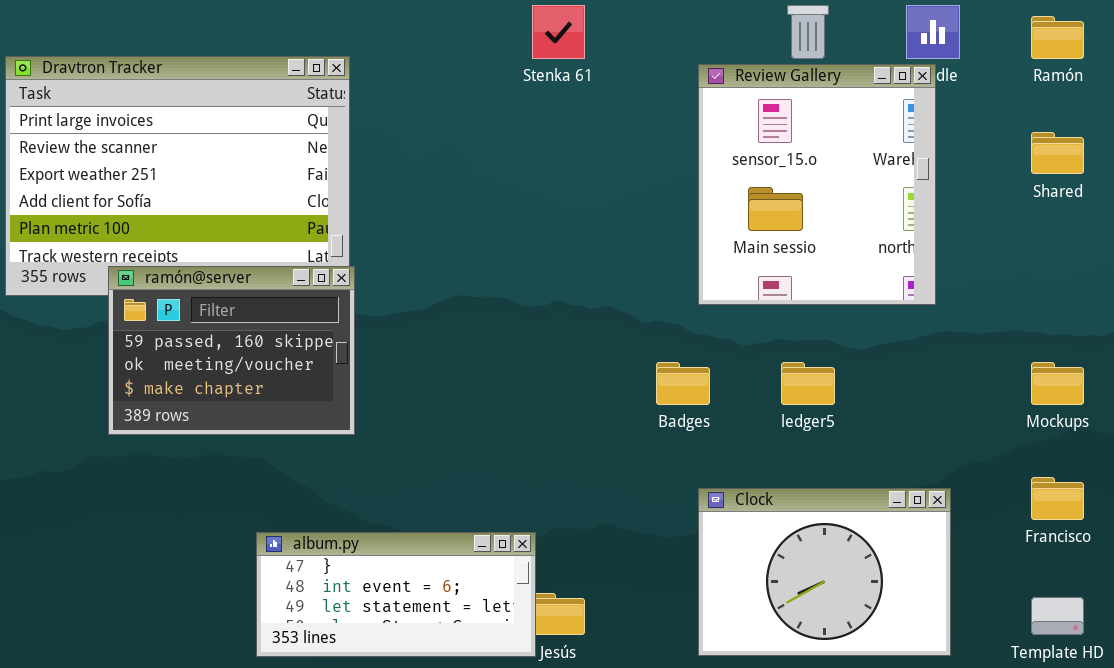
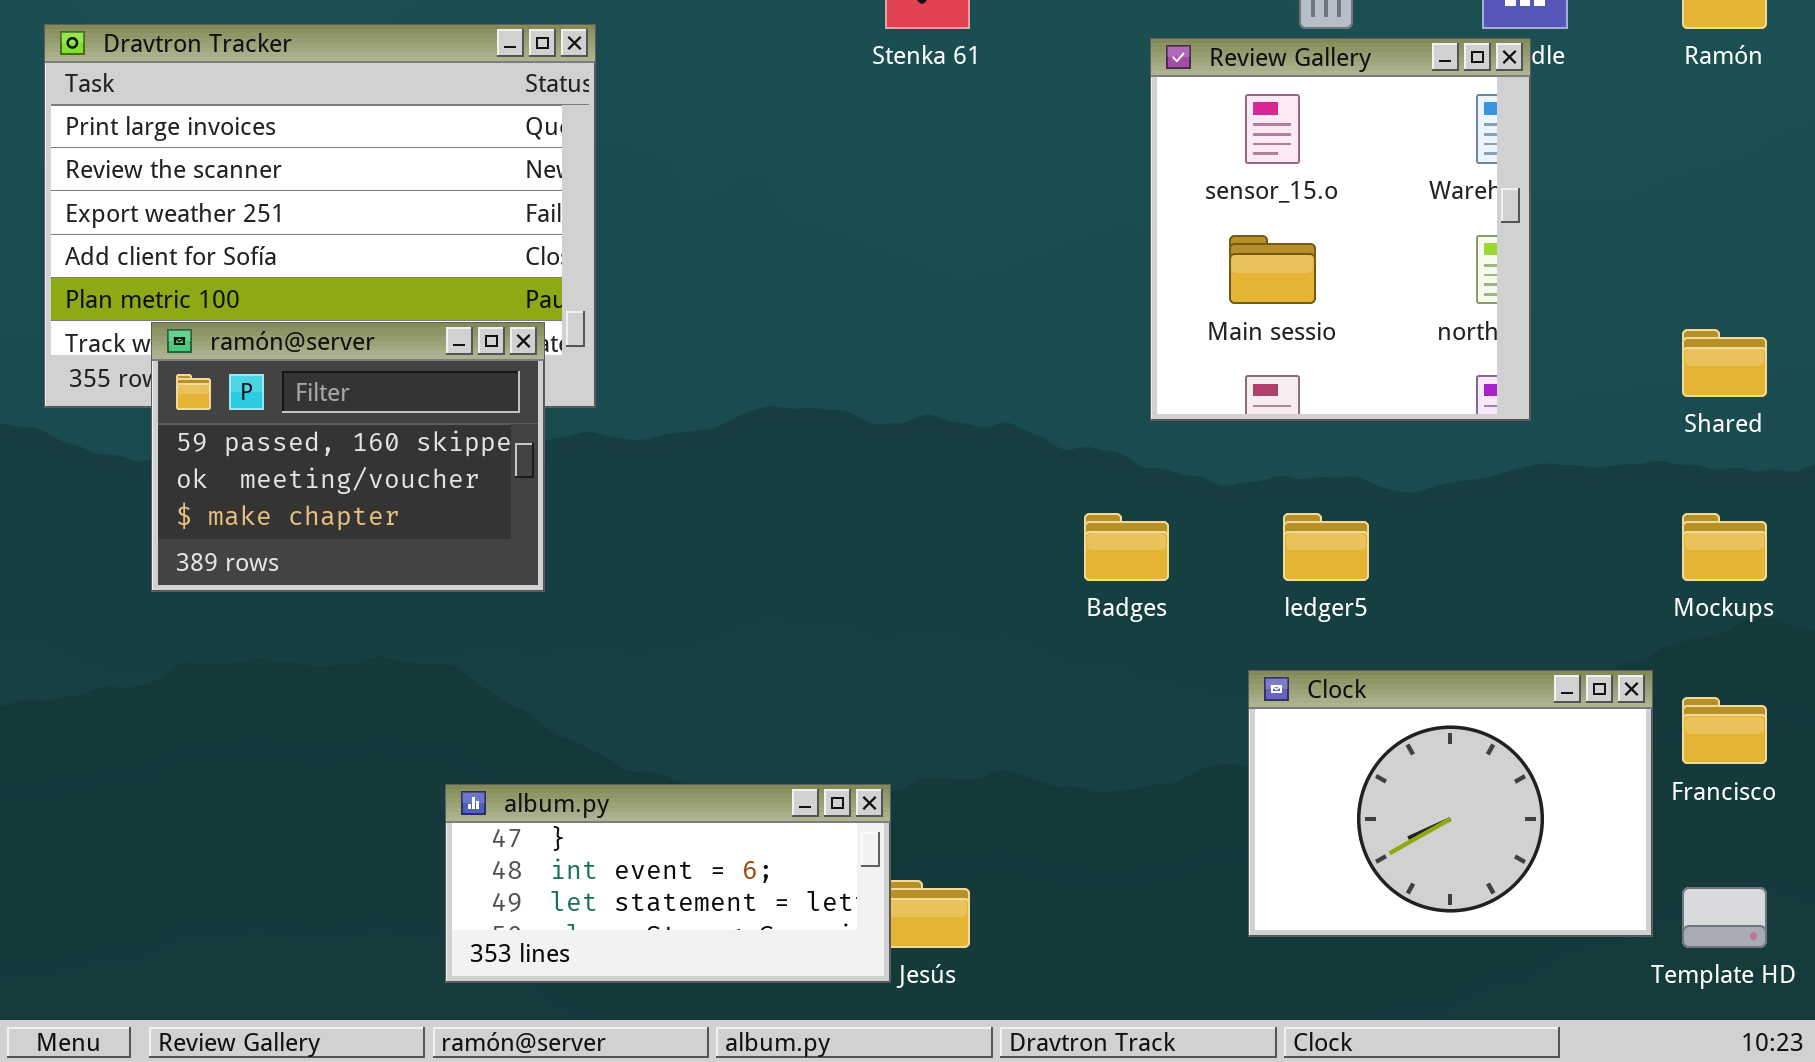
Shared: [1031,132,1084,174] -> [1682,329,1767,397], moved
ramón@server: [108,266,355,435] -> [151,322,545,592], moved
Clock: [698,488,951,656] -> [1248,670,1653,937], moved

